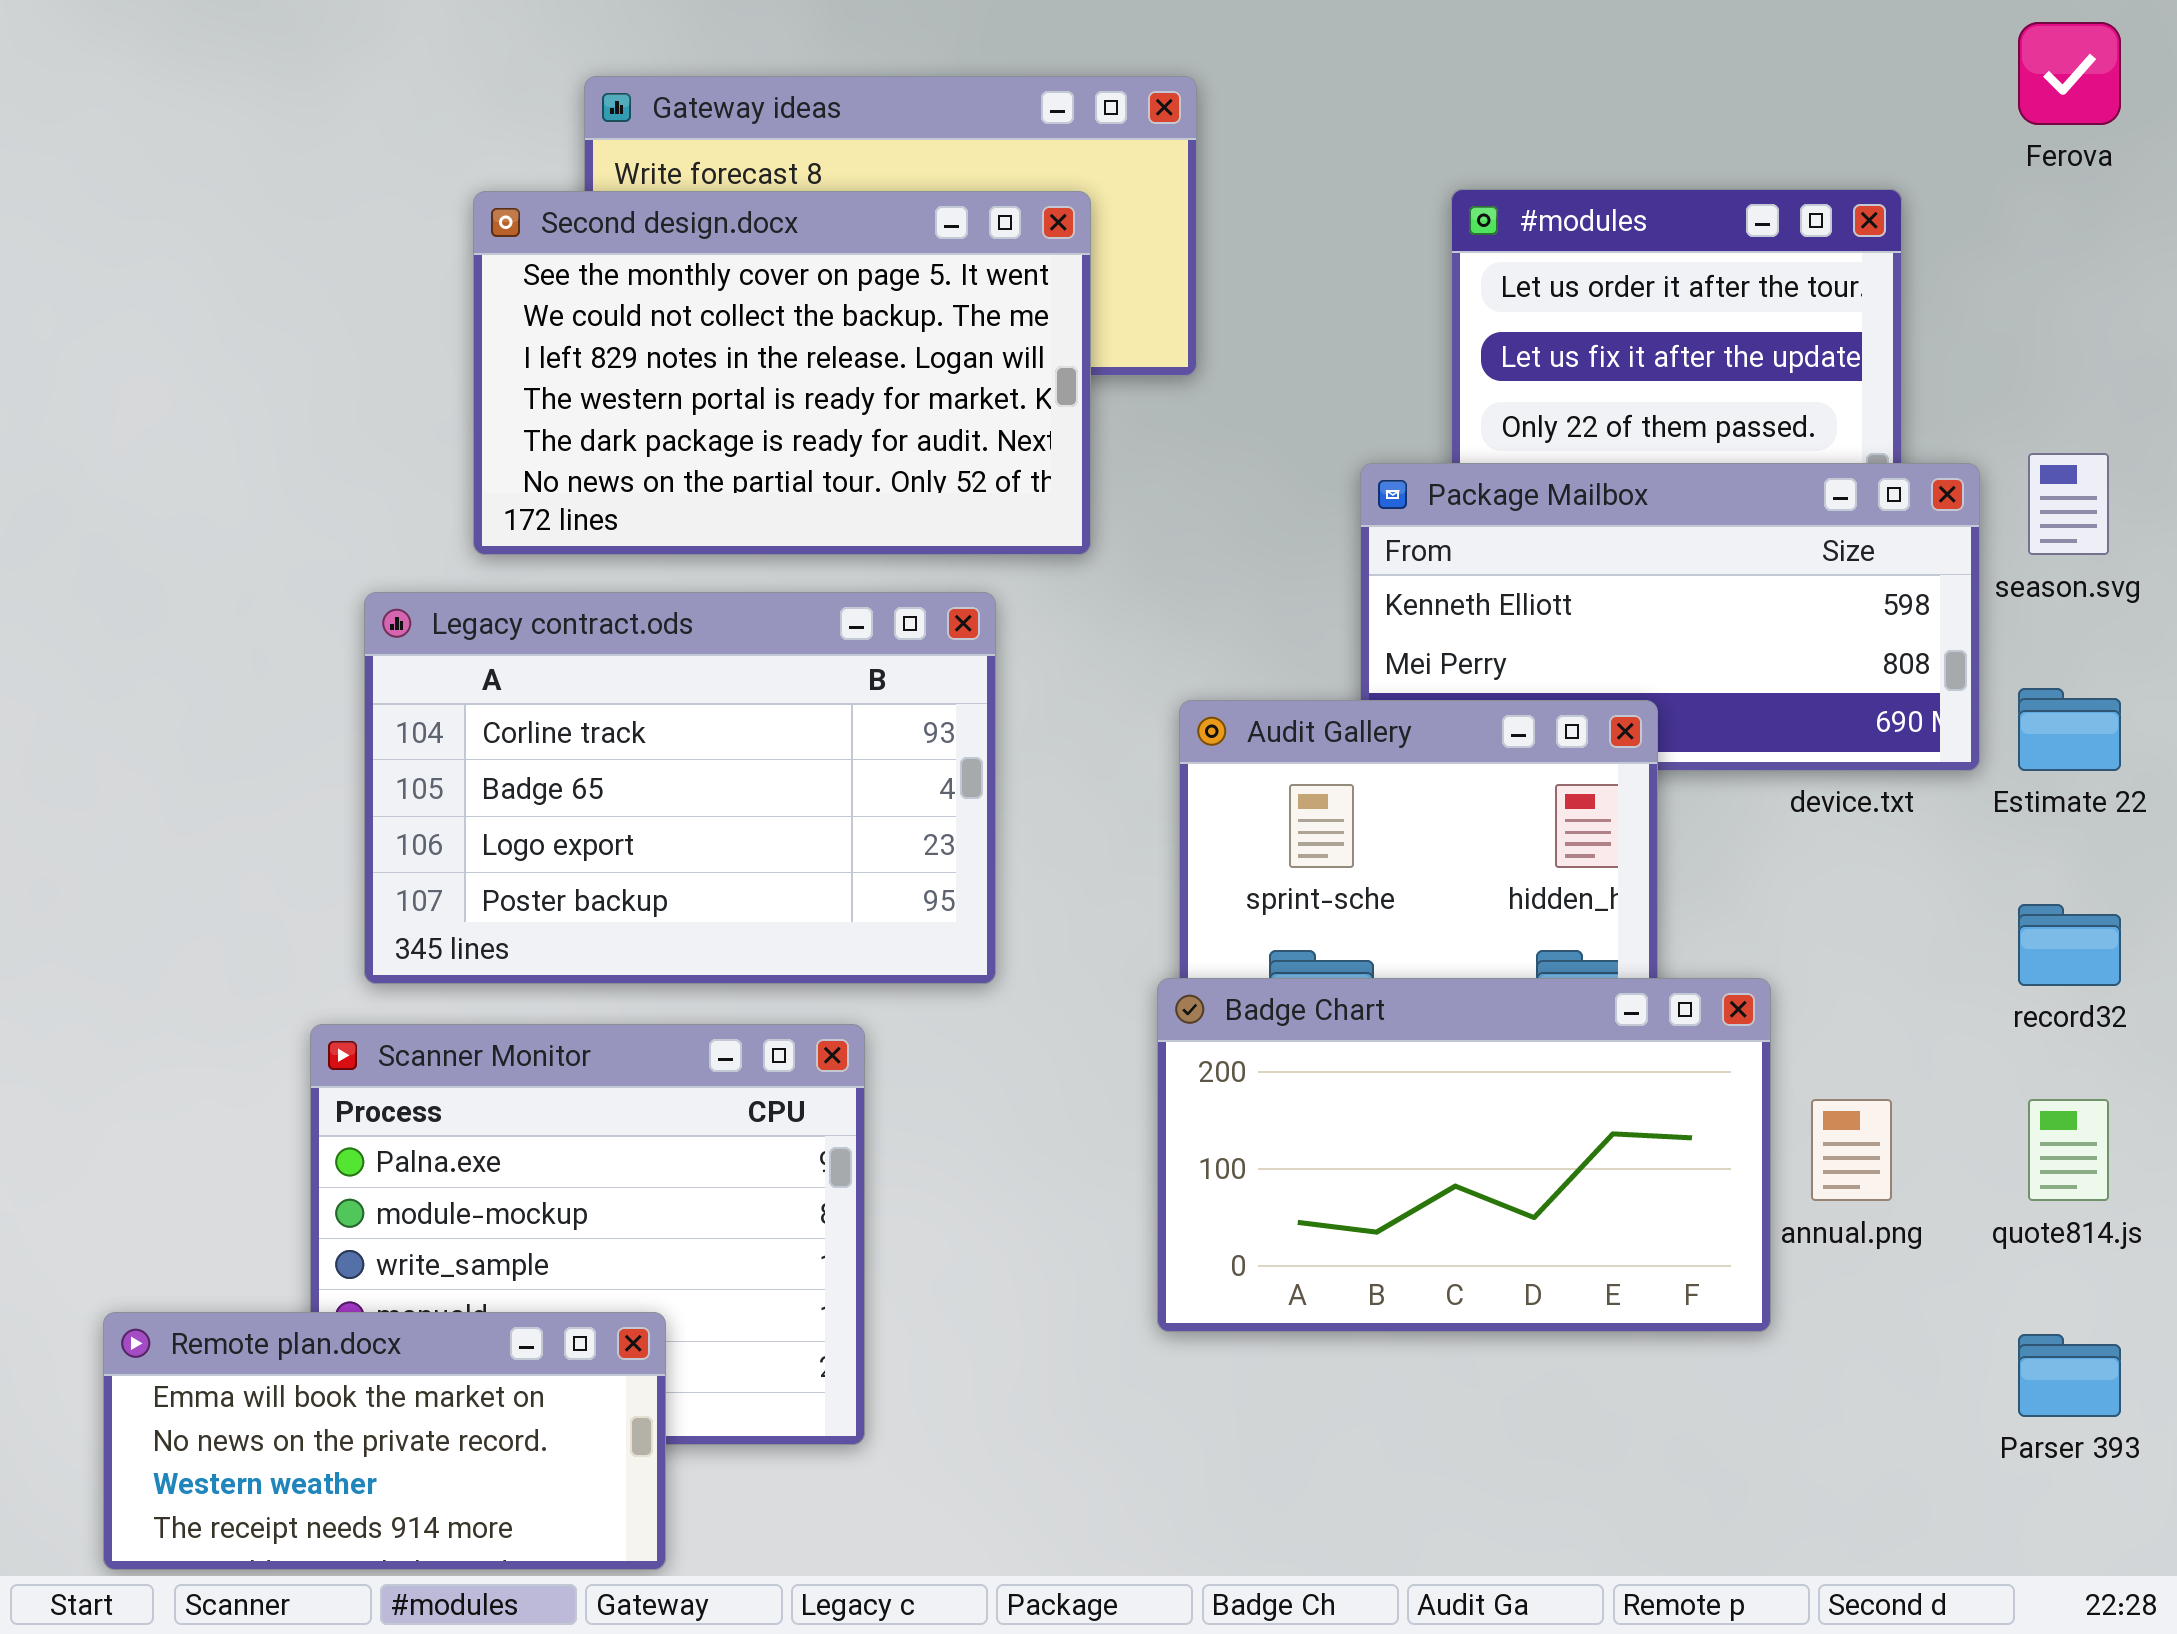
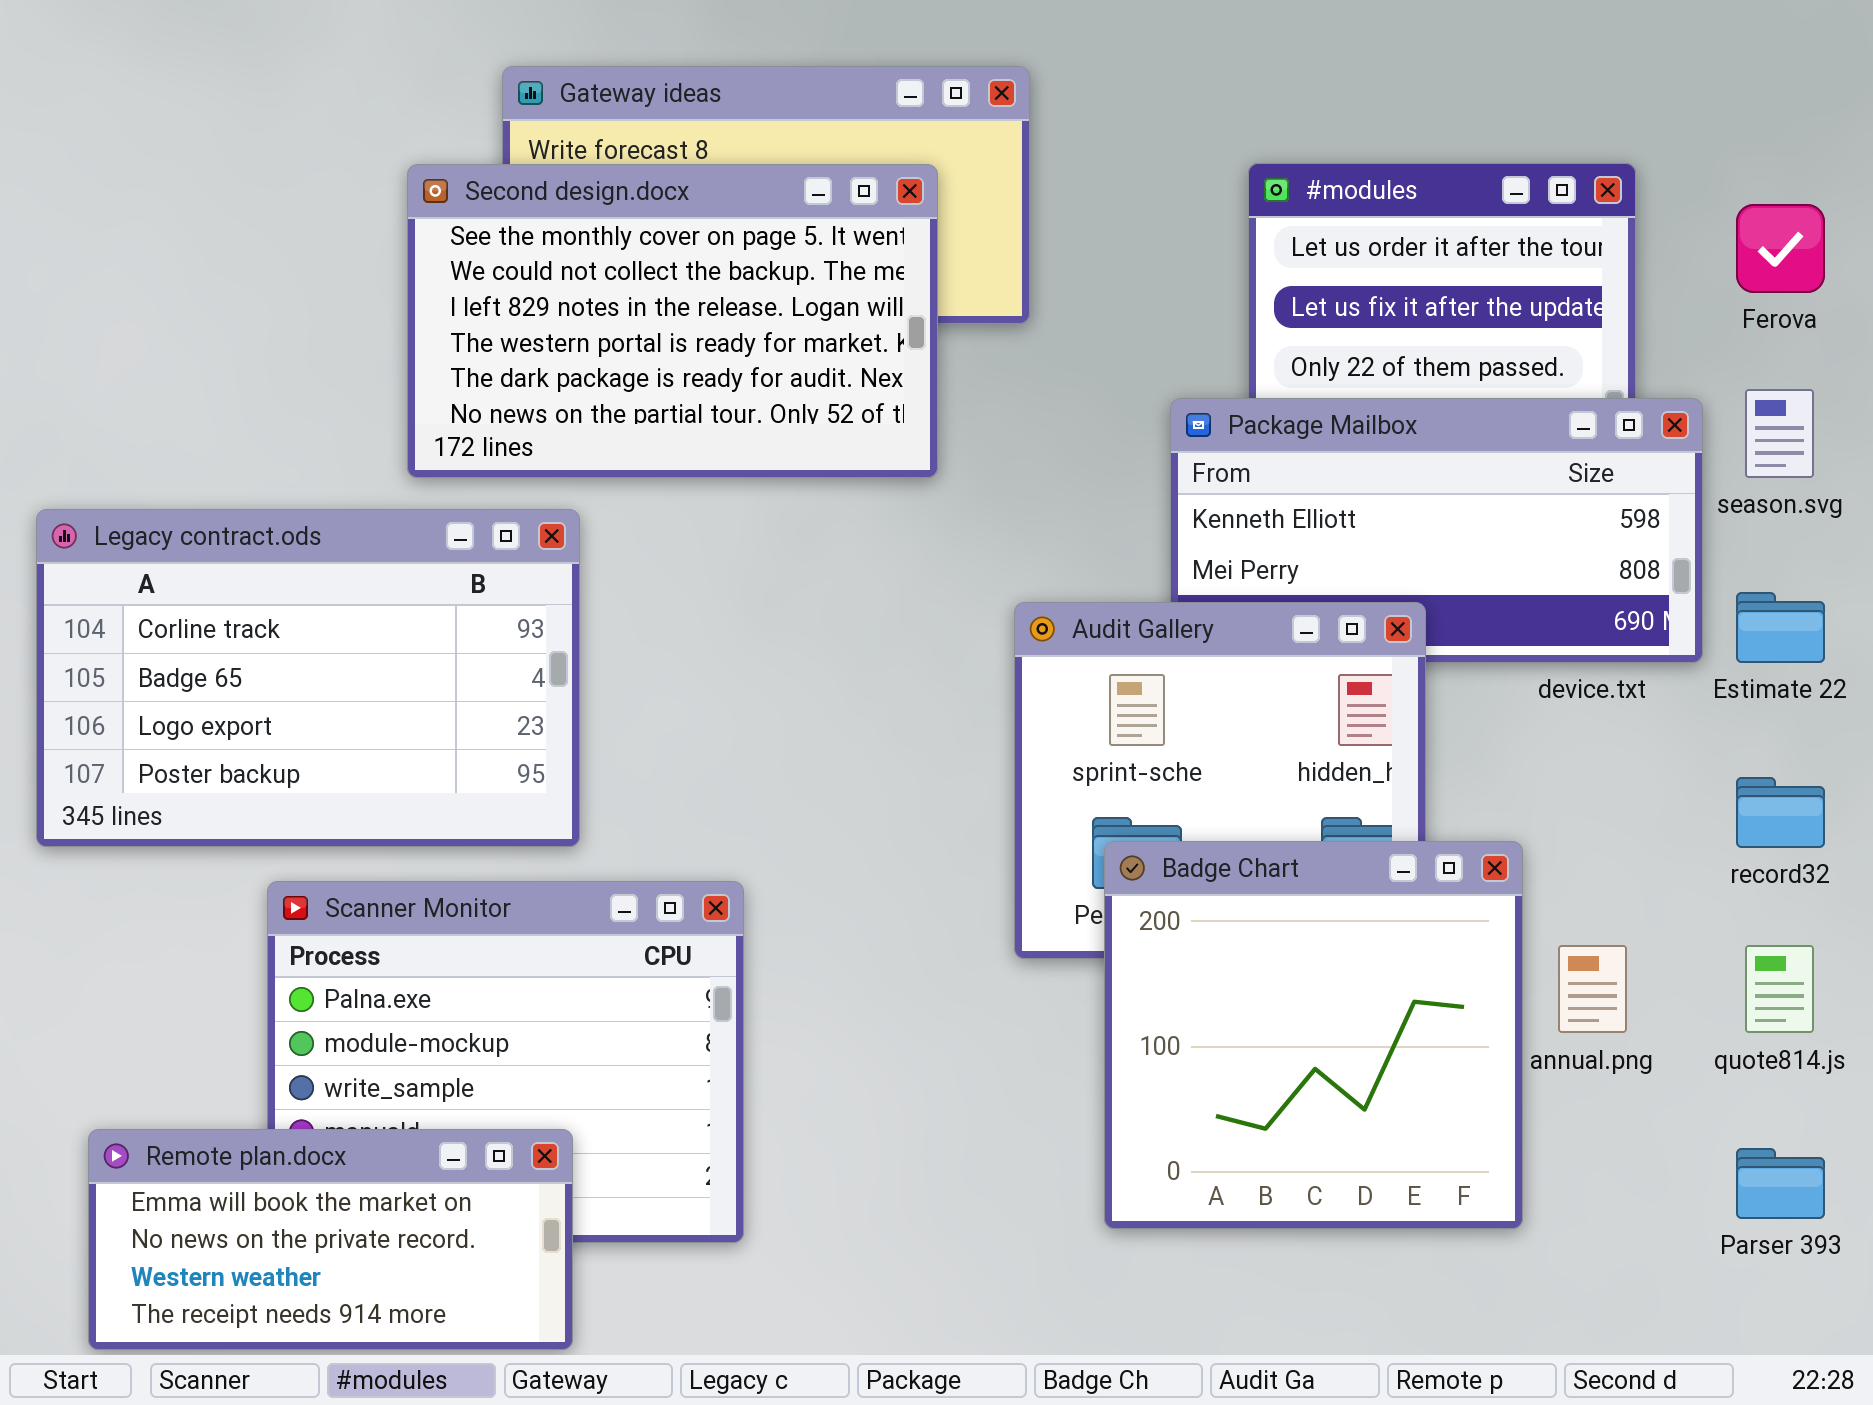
Ferova: [2018,22,2121,125] -> [1736,204,1825,293], moved
Legacy contract.ods: [364,592,996,984] -> [36,509,580,847], moved
Badge Chart: [1157,978,1771,1332] -> [1104,841,1523,1229], resized

